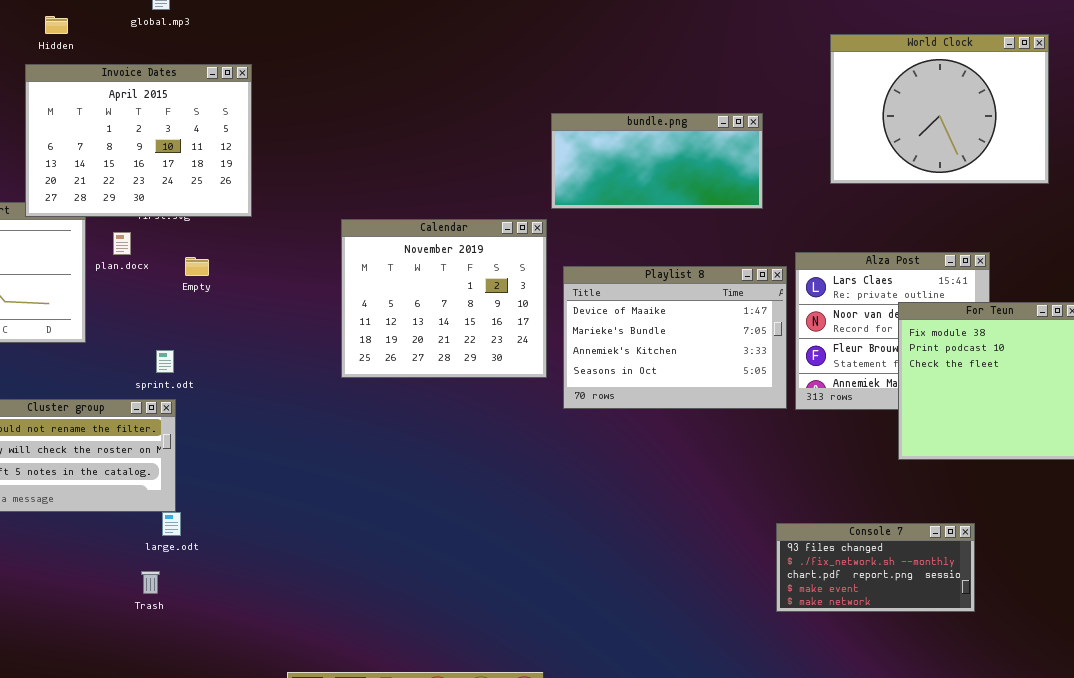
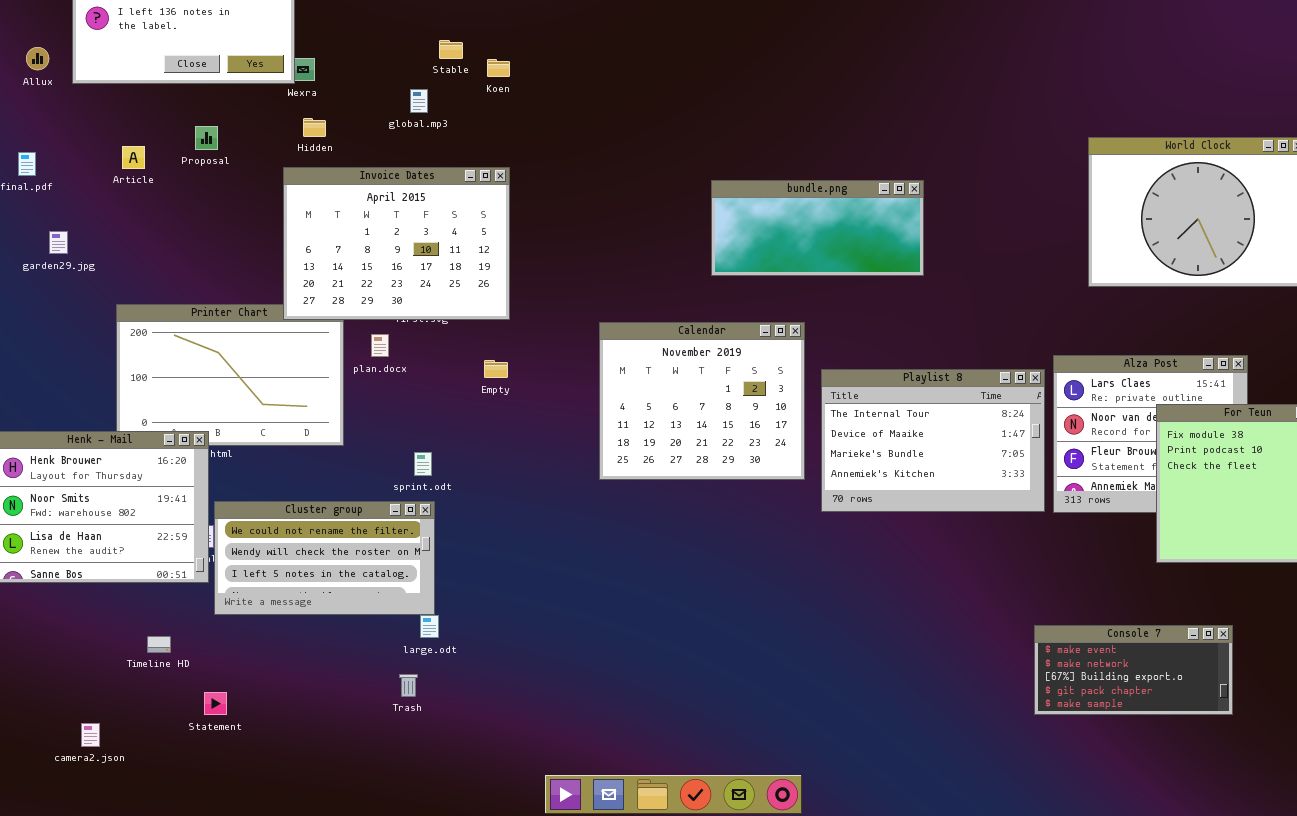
bundle.png: [551,113,763,209] -> [711,180,924,276], moved
Empty: [185,257,209,276] -> [484,360,508,378], moved
Playlist 8: [563,266,787,409] -> [821,369,1045,512], scrolled up 1 row
Console 7: [776,523,975,612] -> [1034,625,1233,715], scrolled down 3 rows

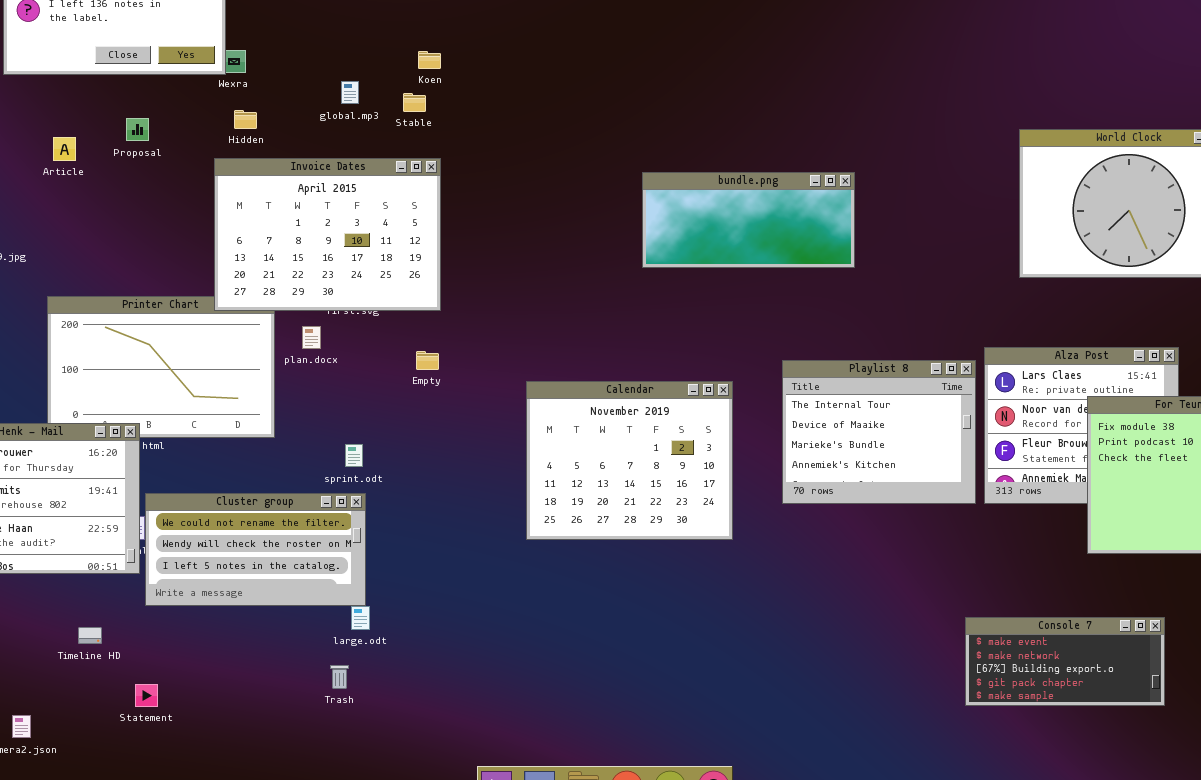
Stable: [439,40,463,59] -> [403,93,426,112], moved
Calendar: [599,322,805,480] -> [526,381,733,540], moved
Playlist 8: [821,369,1045,512] -> [782,360,976,504], resized

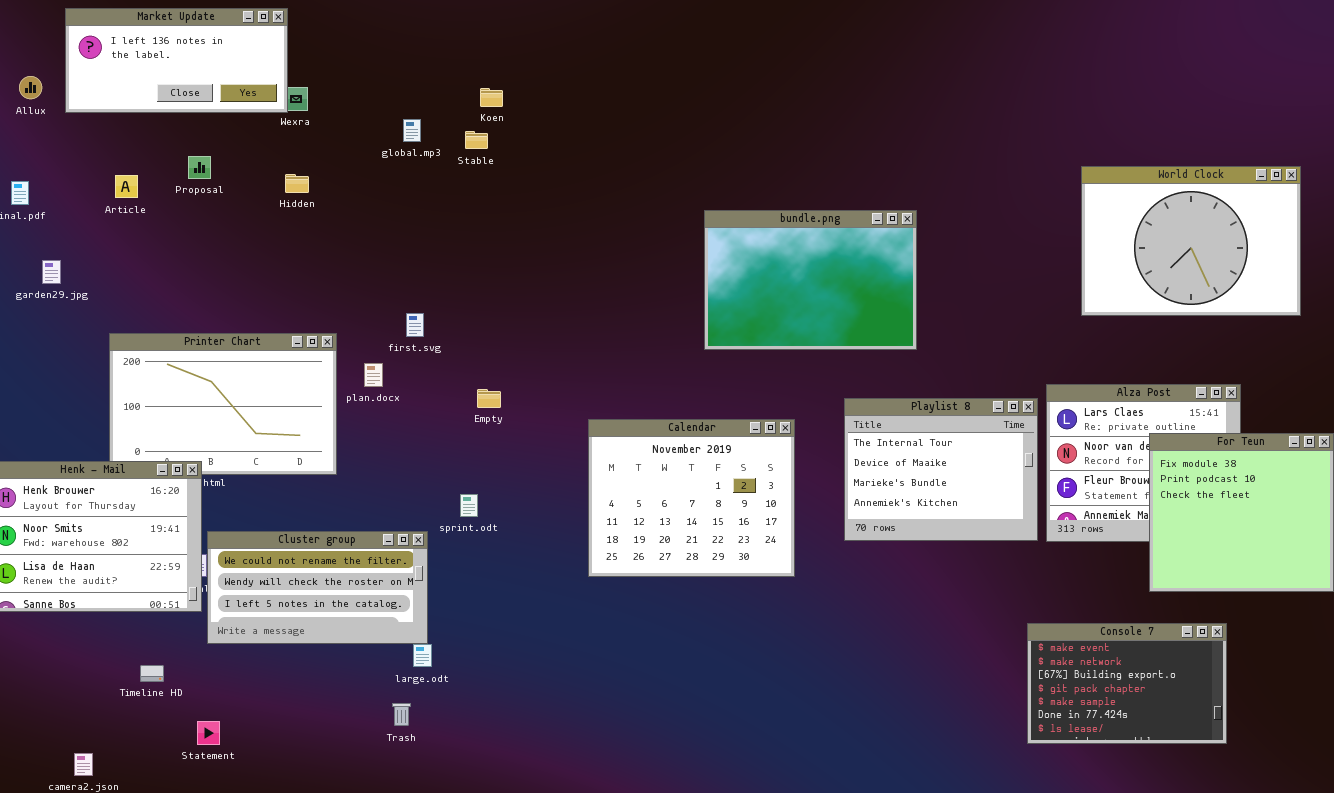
Hidden: [234,110,257,129] -> [285,174,309,193], moved
Invoice Dates: [214,158,441,311] -> none, closed
bundle.png: [642,172,855,268] -> [704,210,917,350], resized
sprint.odt: [345,444,363,467] -> [460,494,478,517], moved
Console 7: [965,617,1165,706] -> [1027,623,1227,744], resized

